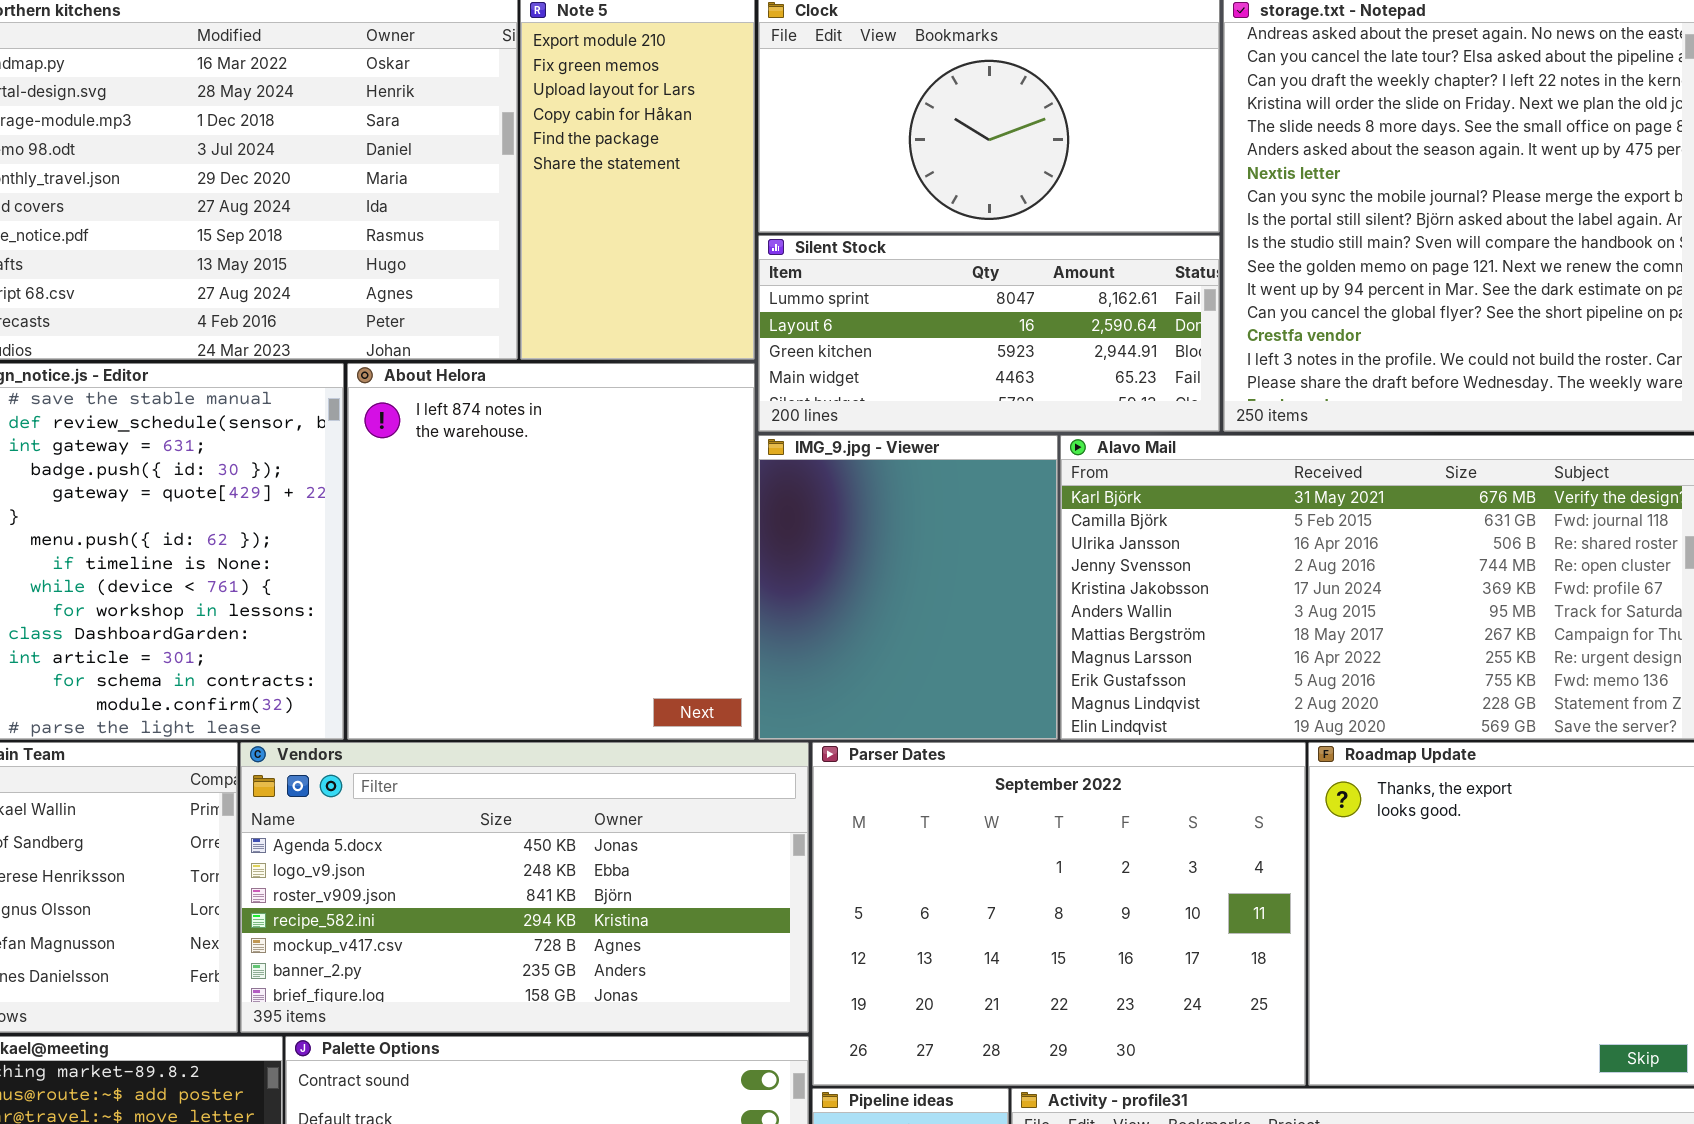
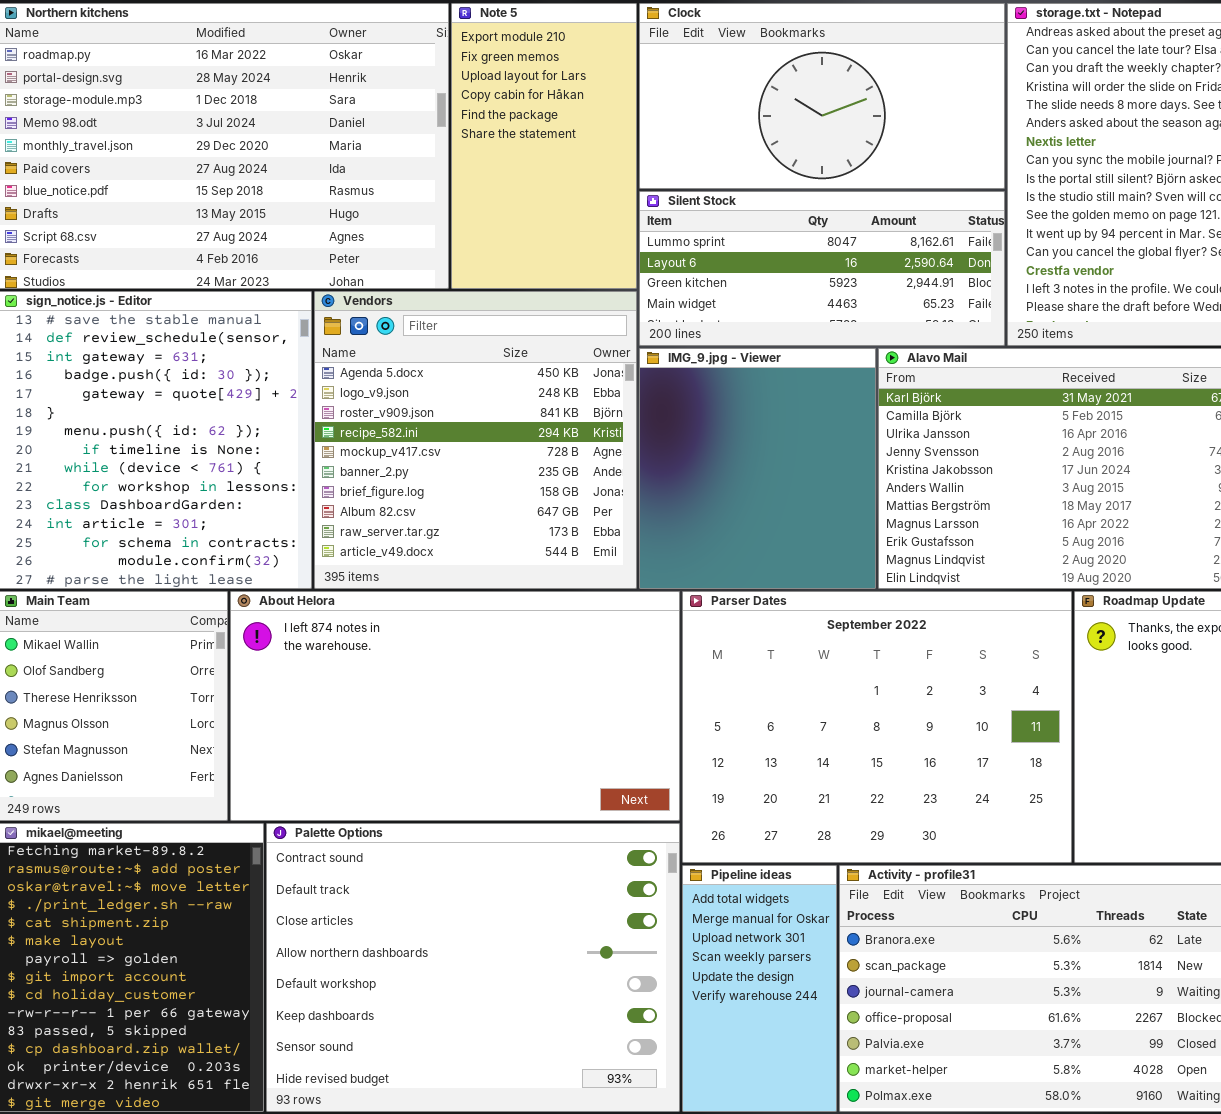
About Helora: [347,363,755,740] -> [230,591,680,821], moved, resized
Vendors: [240,742,809,1033] -> [314,291,637,589], moved, resized

